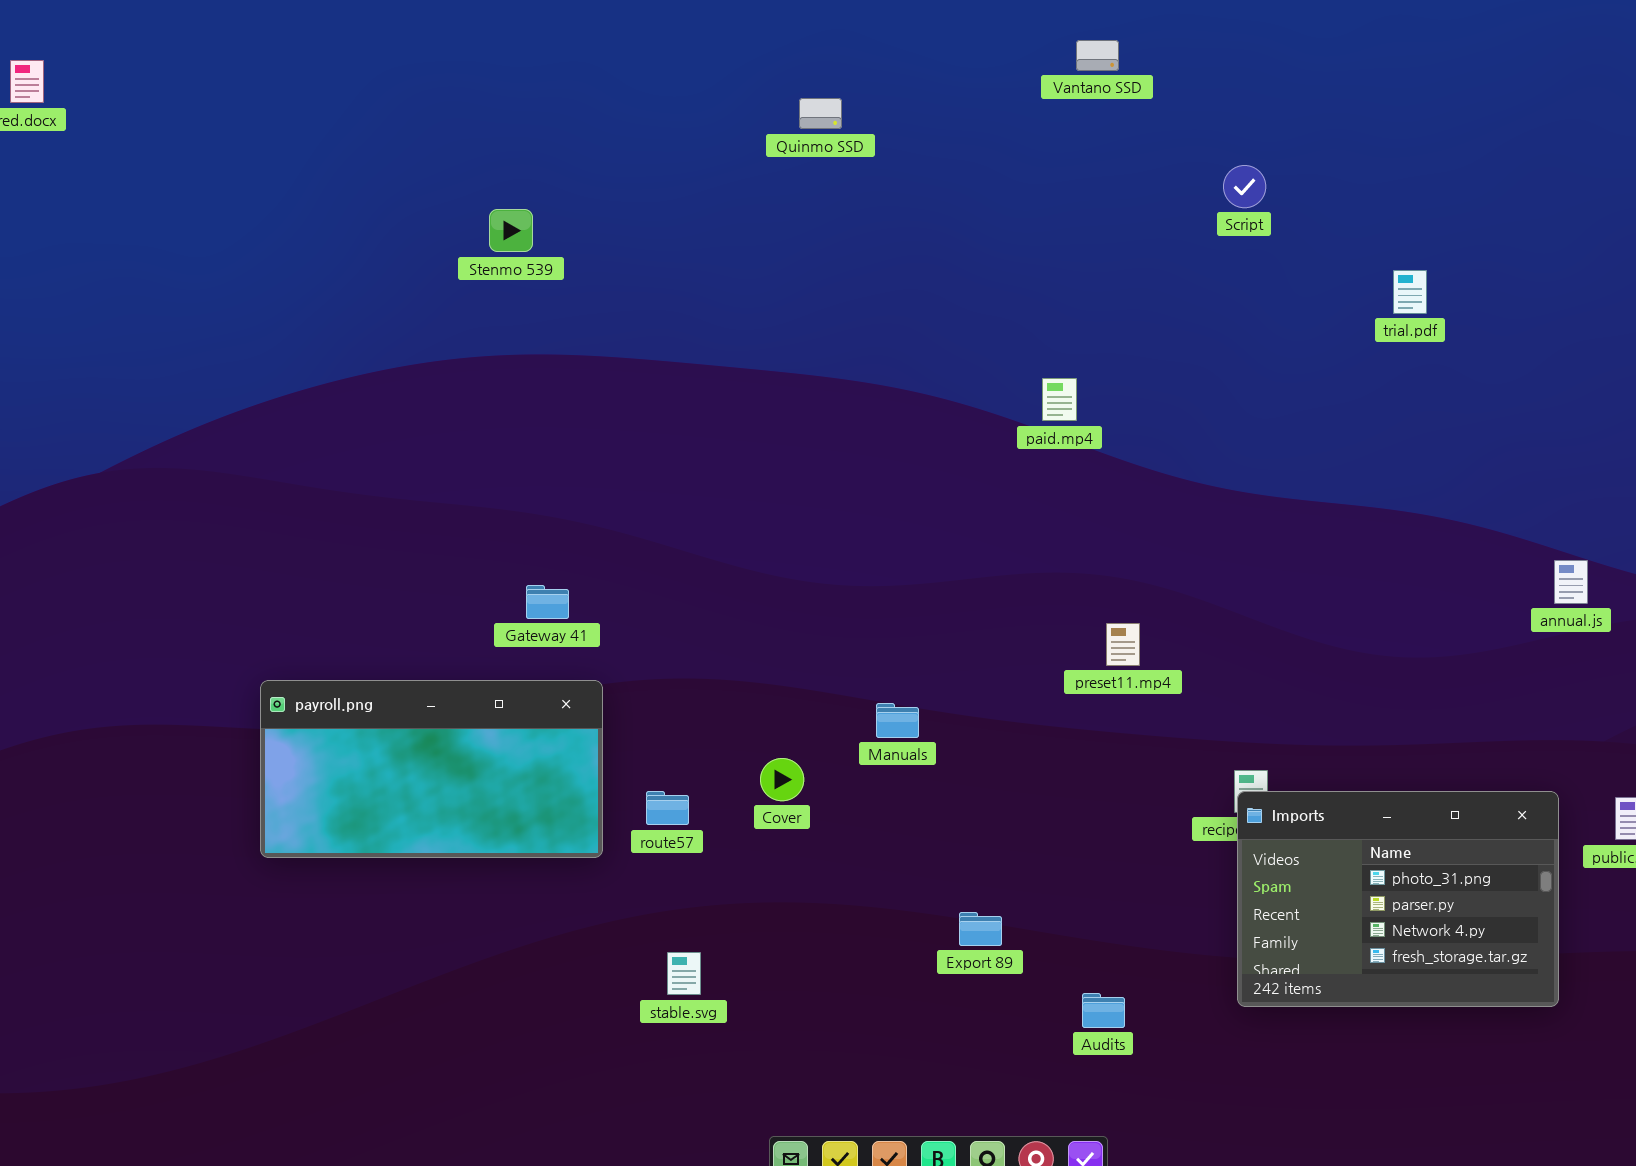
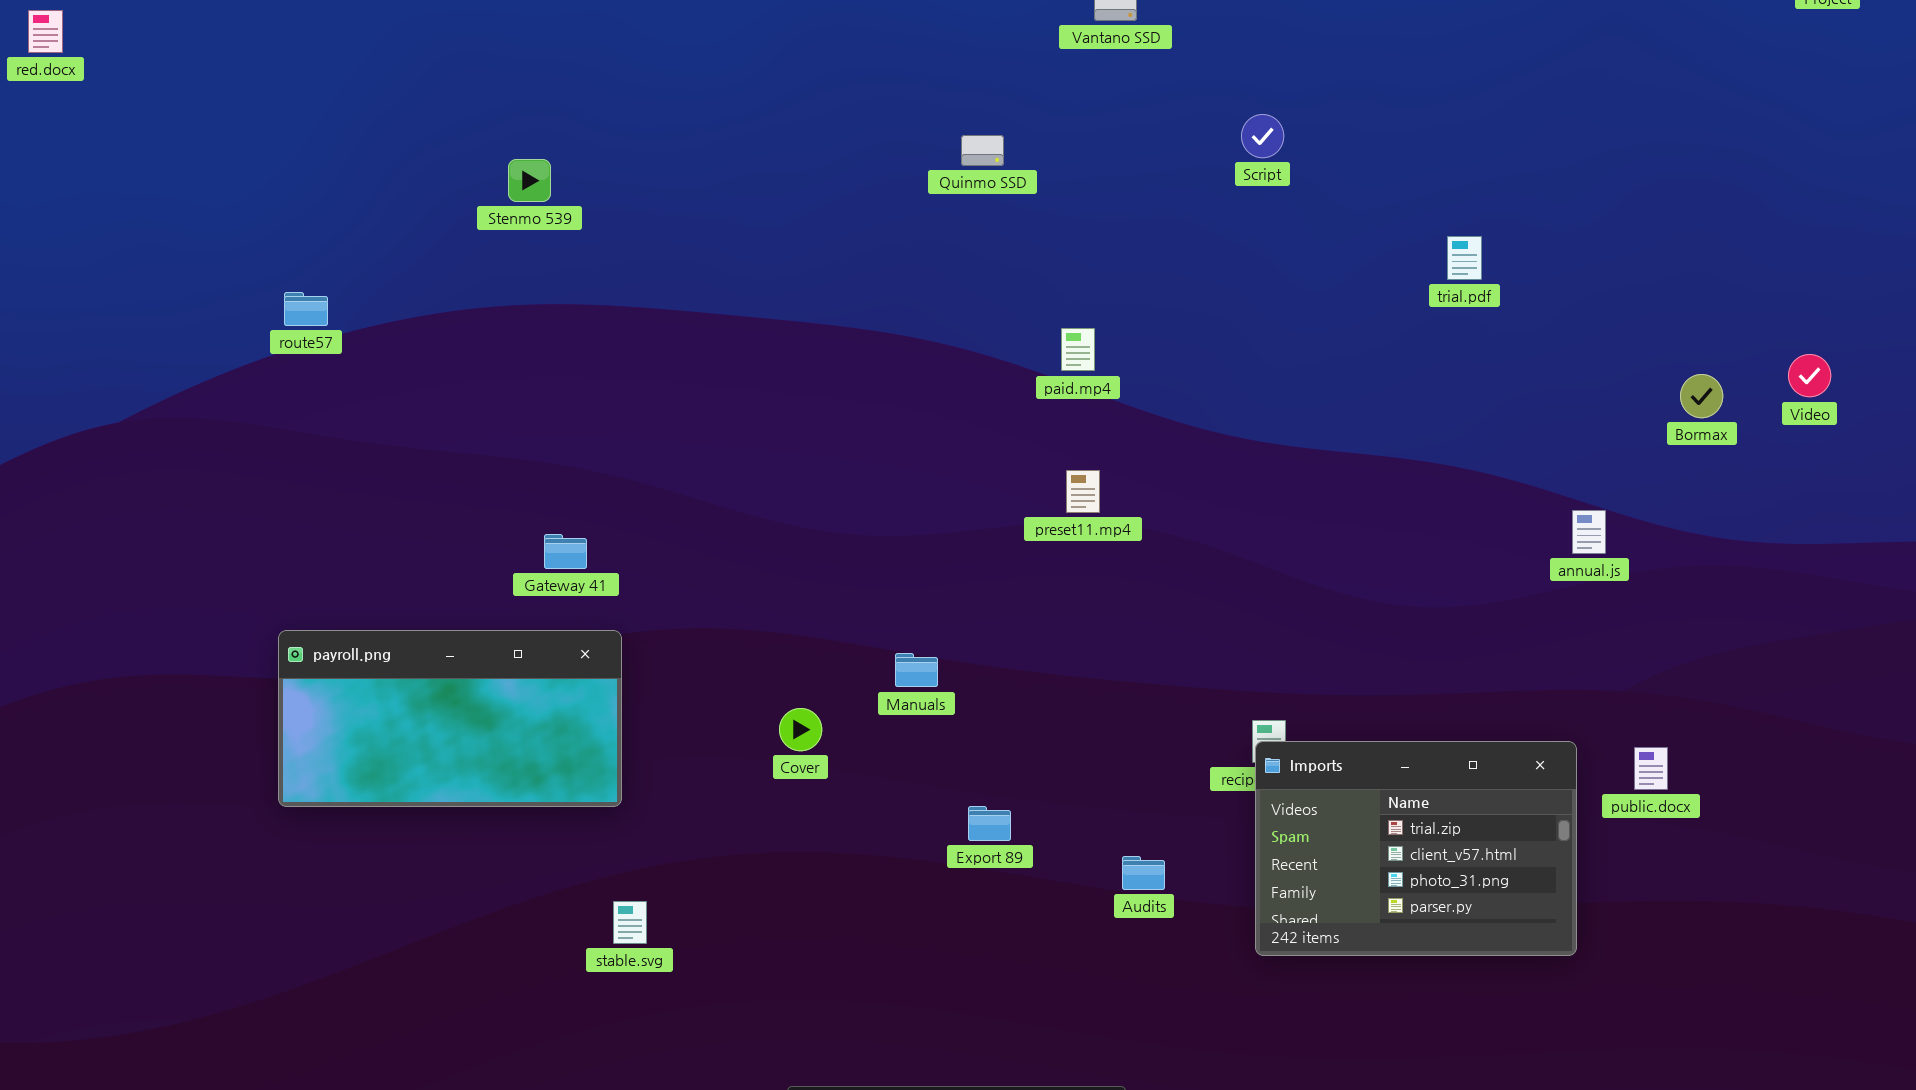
Quinmo SSD: [799,98,842,129] -> [961,135,1004,166], moved
trial.pdf: [1393,270,1427,314] -> [1447,236,1482,280], moved
preset11.mp4: [1106,623,1140,666] -> [1066,470,1100,513], moved
route57: [646,791,689,825] -> [284,292,328,326], moved
Imports: [1237,791,1559,1007] -> [1255,741,1577,956], scrolled up 2 rows
Export 89: [959,912,1002,946] -> [968,806,1011,841], moved
stable.svg: [667,952,701,995] -> [613,901,647,944], moved
Audits: [1082,993,1125,1028] -> [1122,856,1165,890], moved

